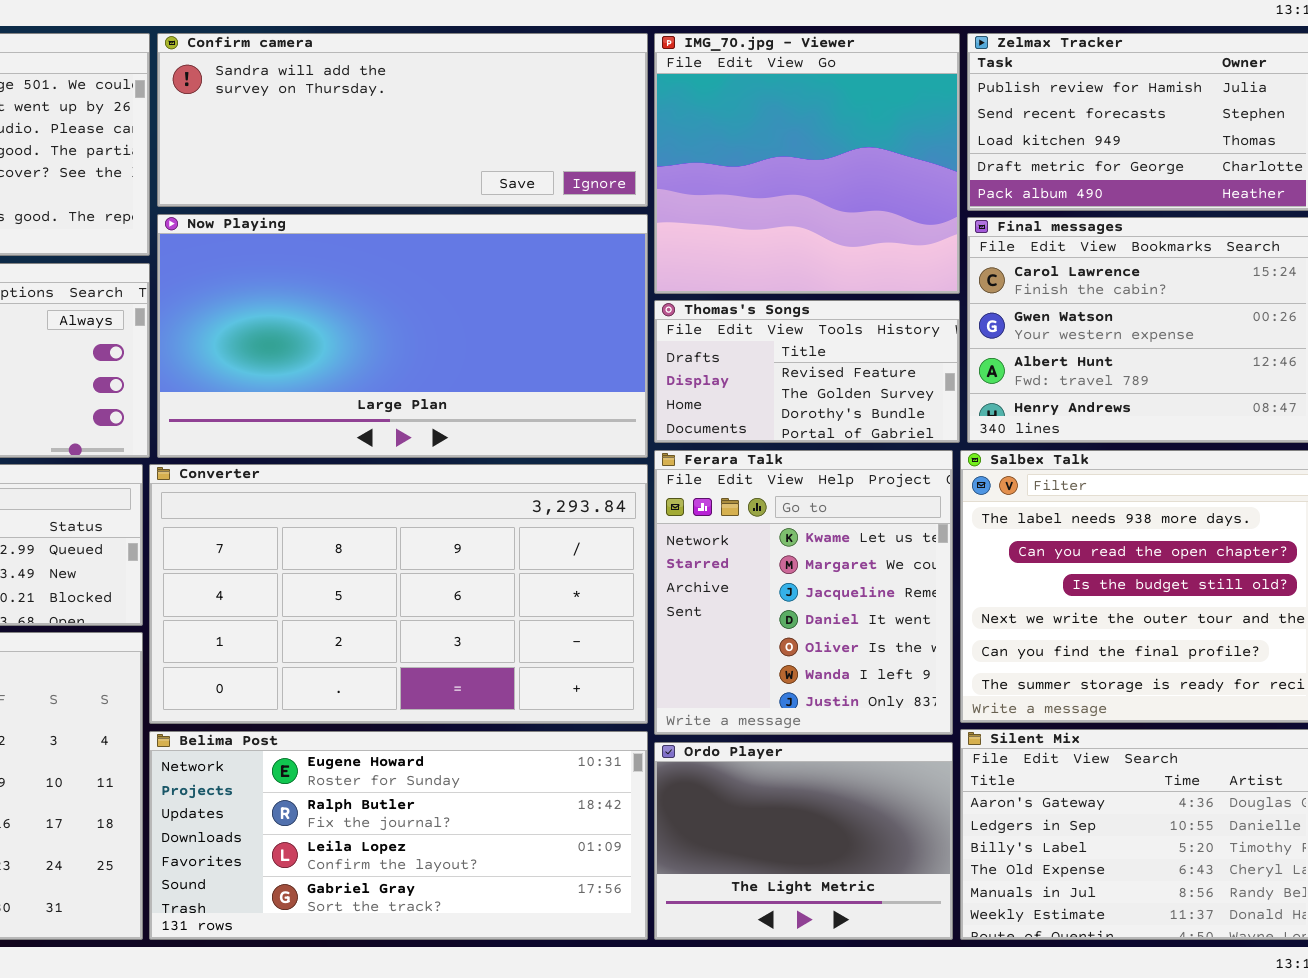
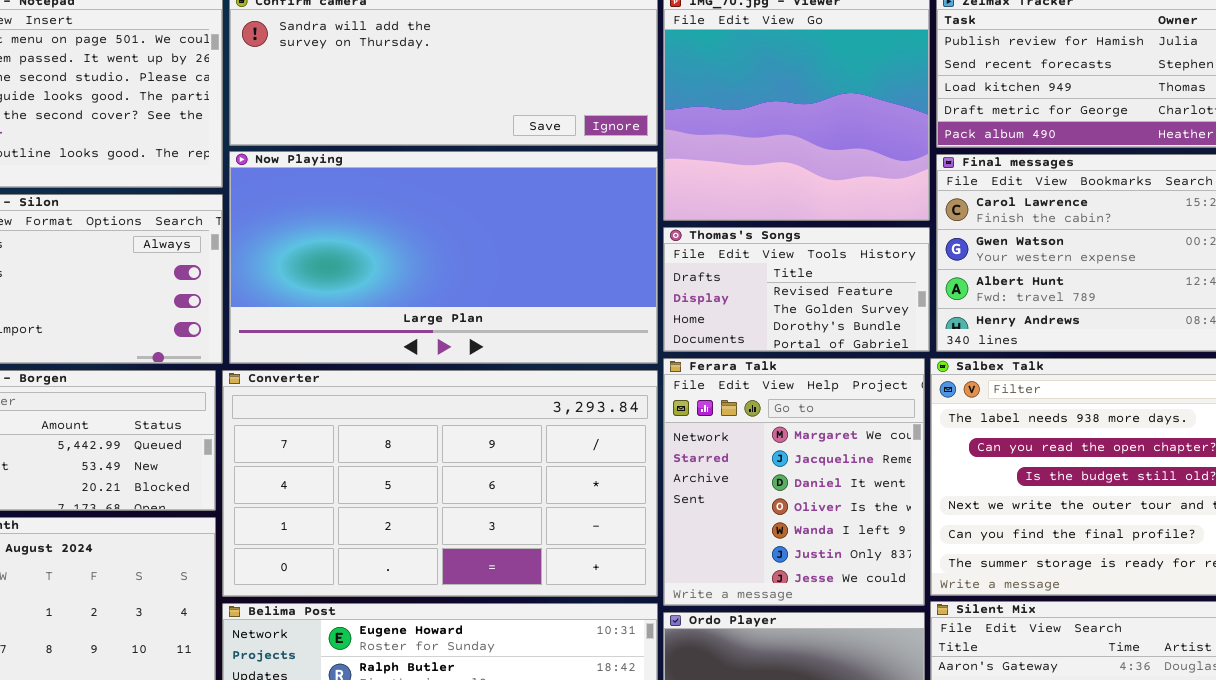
Ferara Talk: [654,450,953,735] -> [663,358,925,606], scrolled down 1 row

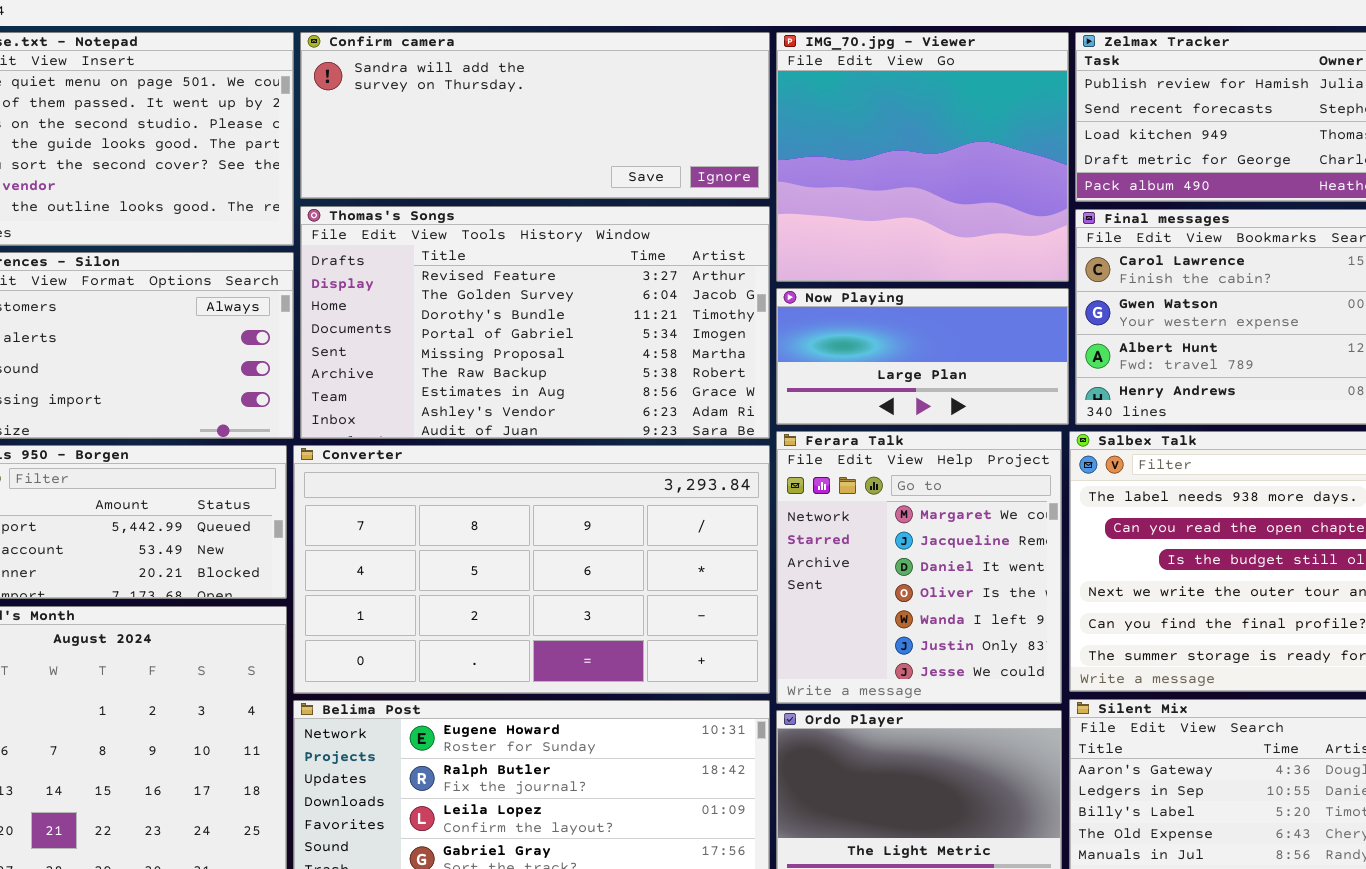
Now Playing: [229,151,658,364] -> [776,288,1069,425], moved, resized
Thomas's Songs: [663,227,930,352] -> [300,206,770,439], moved, resized

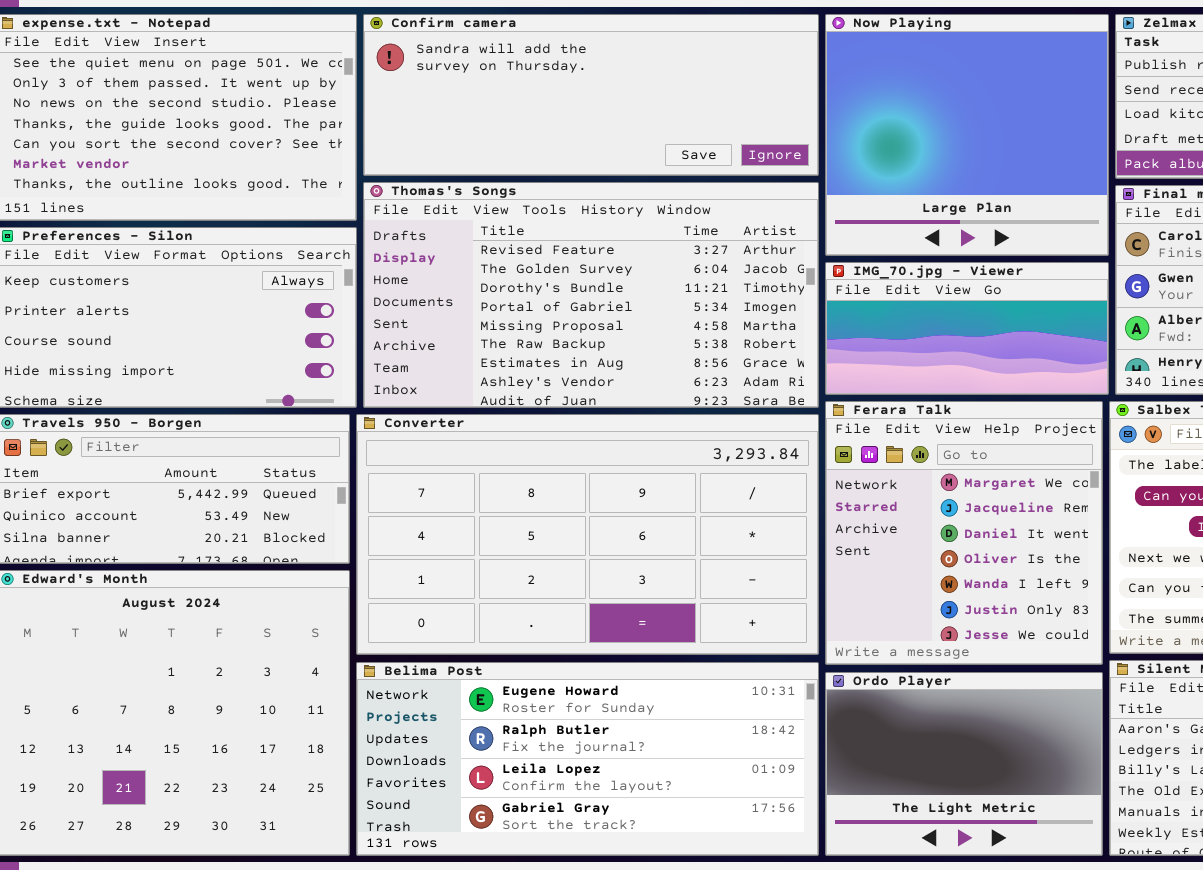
IMG_70.jpg - Viewer: [776,32,1069,282] -> [825,262,1109,395], moved, resized
Now Playing: [776,288,1069,425] -> [825,14,1109,256], moved, resized

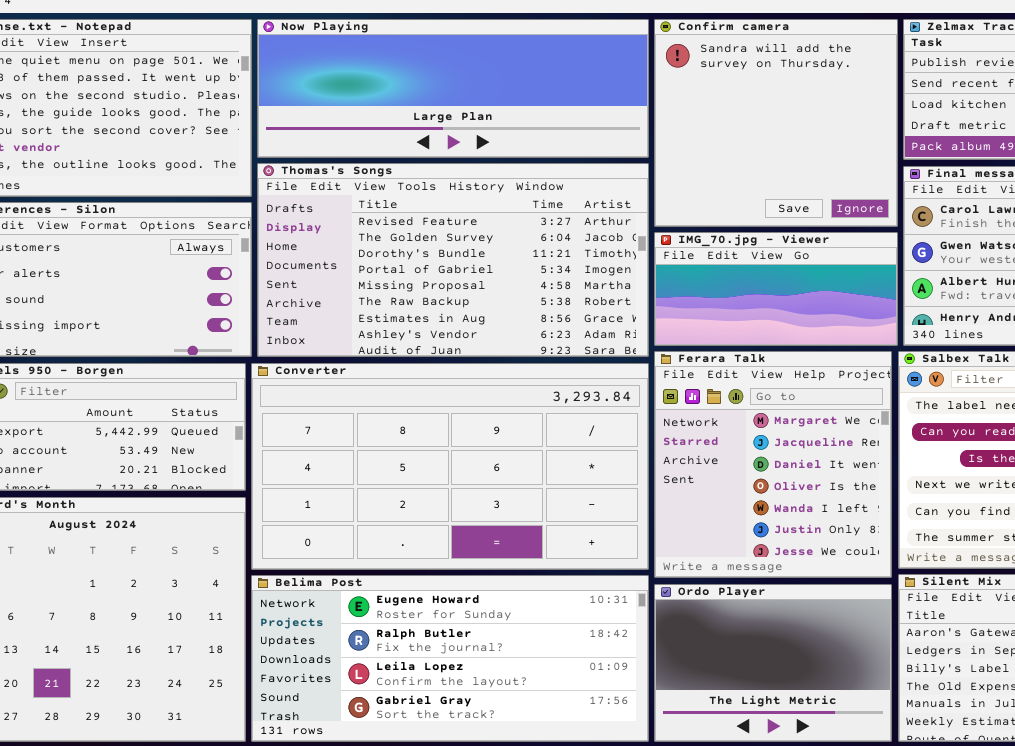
Confirm camera: [363,14,819,176] -> [654,19,898,227], moved, resized
Now Playing: [825,14,1109,256] -> [257,19,649,158], moved, resized

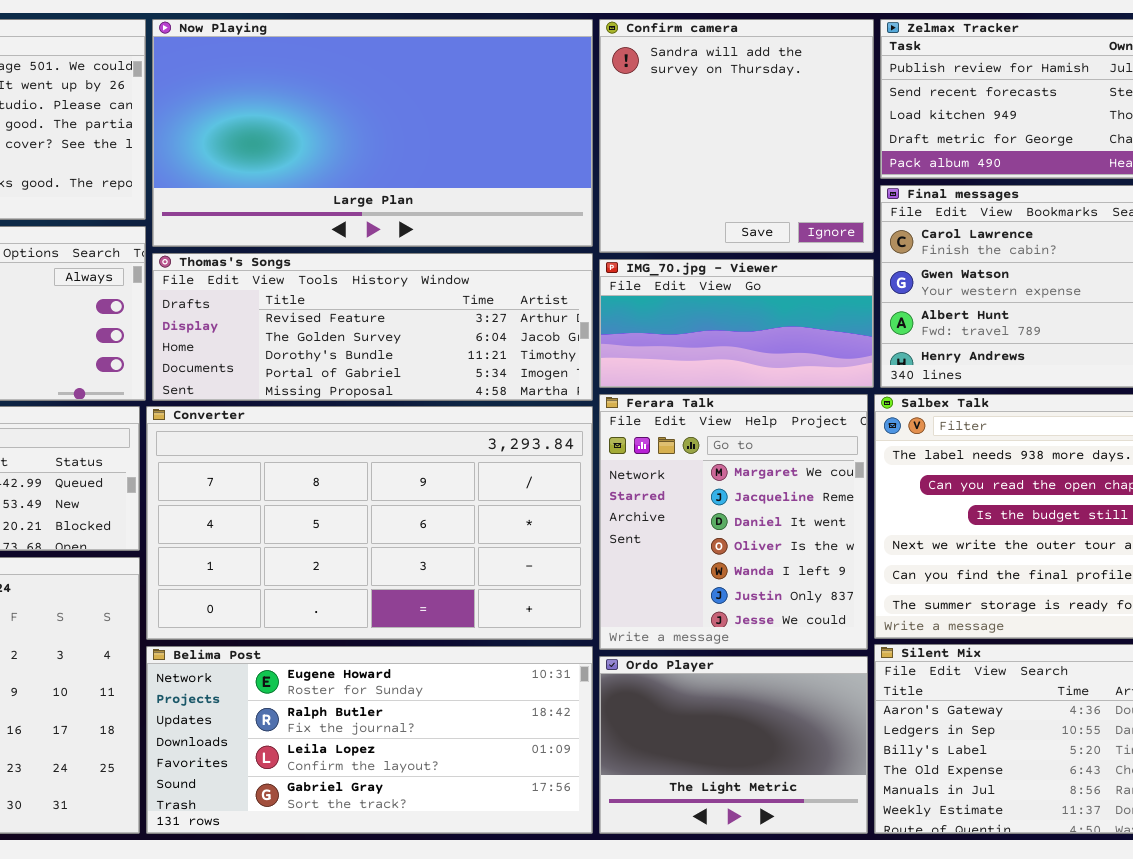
Now Playing: [257,19,649,158] -> [152,19,593,247], resized
Thomas's Songs: [257,163,649,357] -> [152,253,593,401], resized

